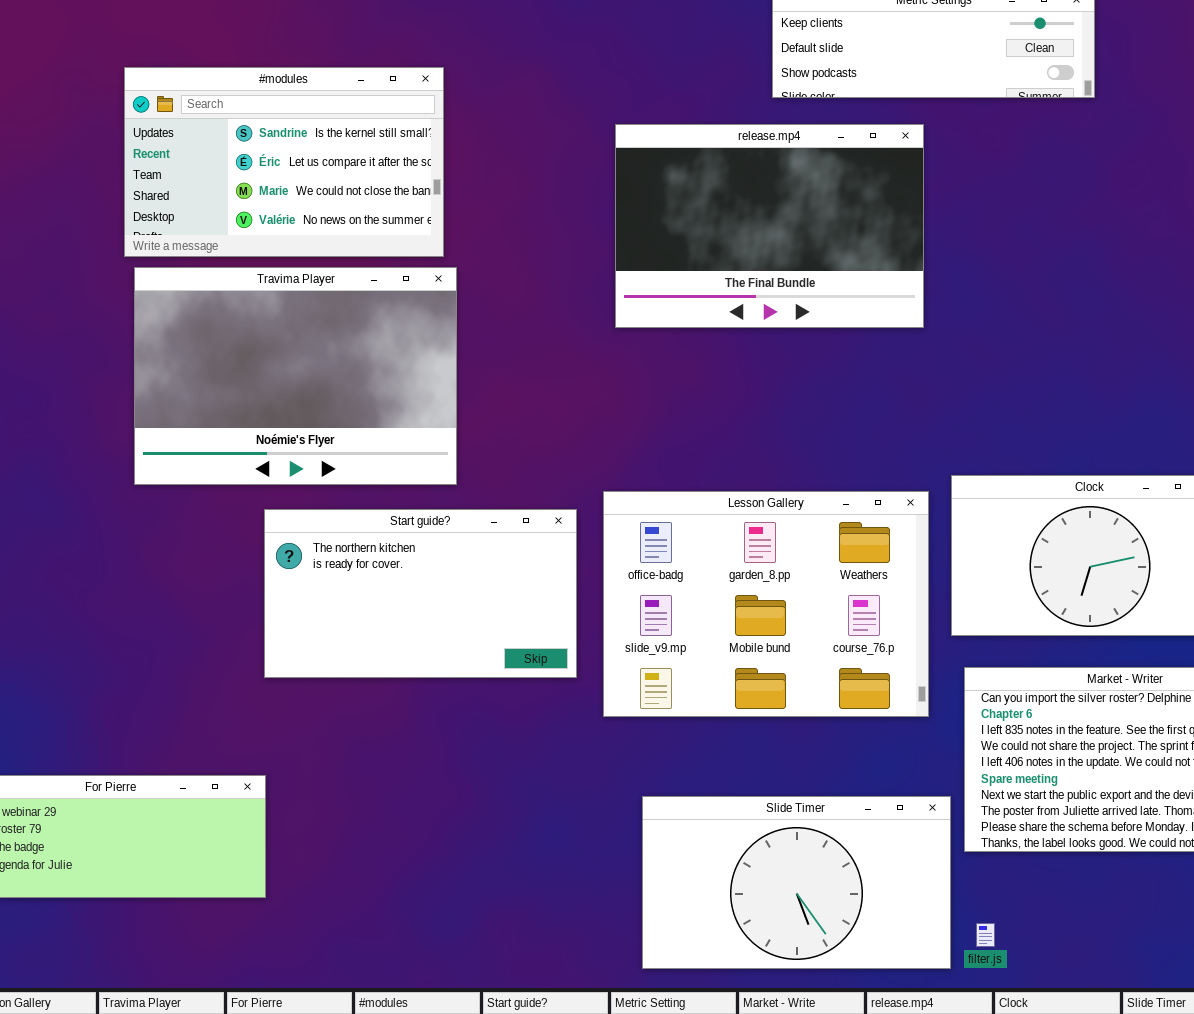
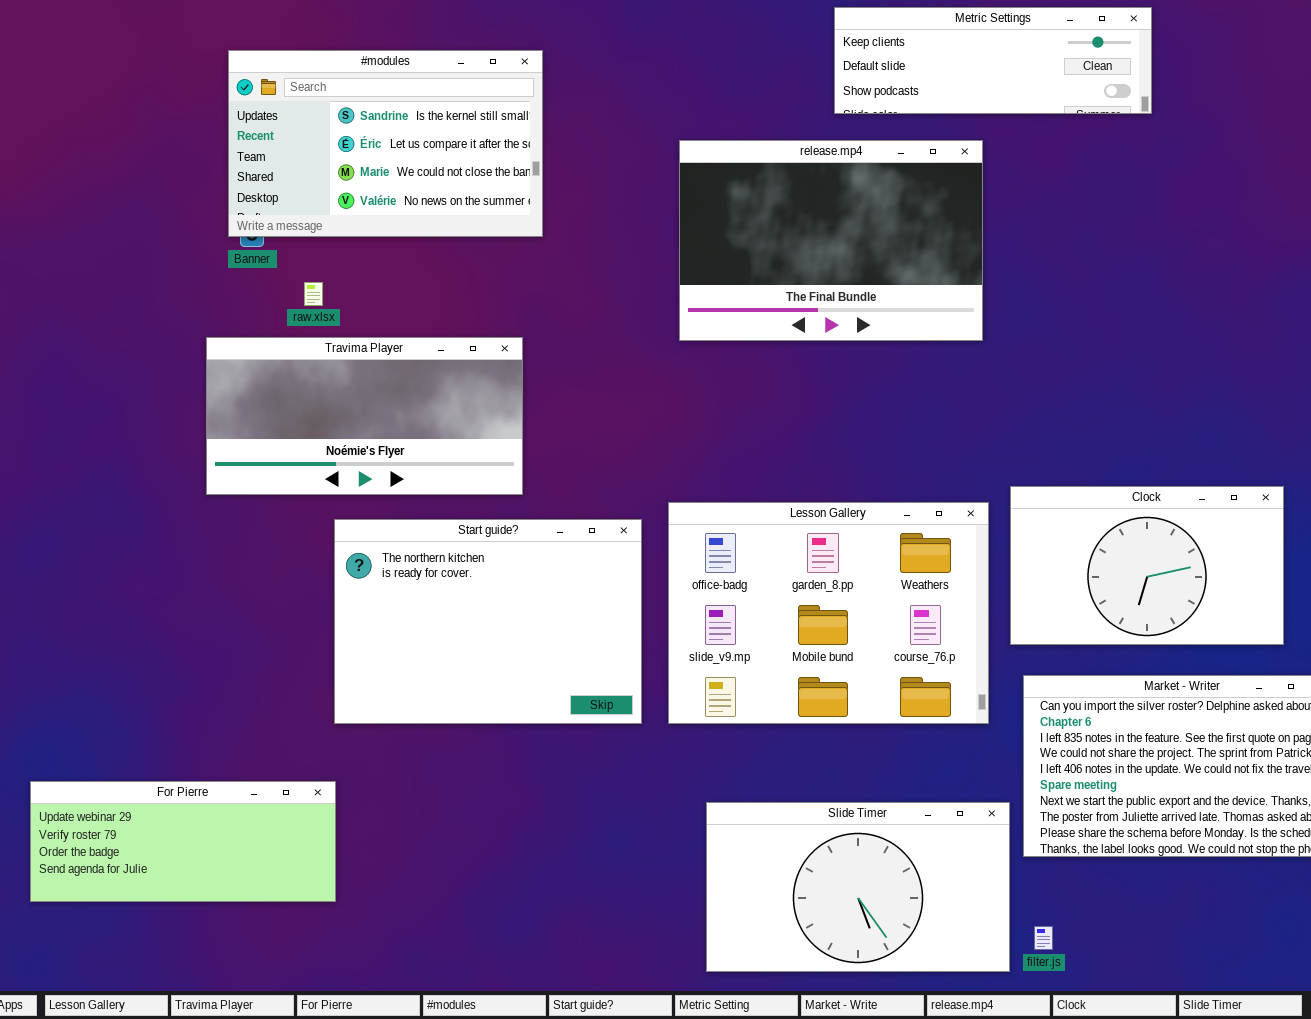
#modules: [124,67,444,257] -> [228,50,543,237], moved
Travima Player: [134,267,457,485] -> [206,337,523,495], resized
Start guide?: [264,509,577,678] -> [334,519,642,724], resized

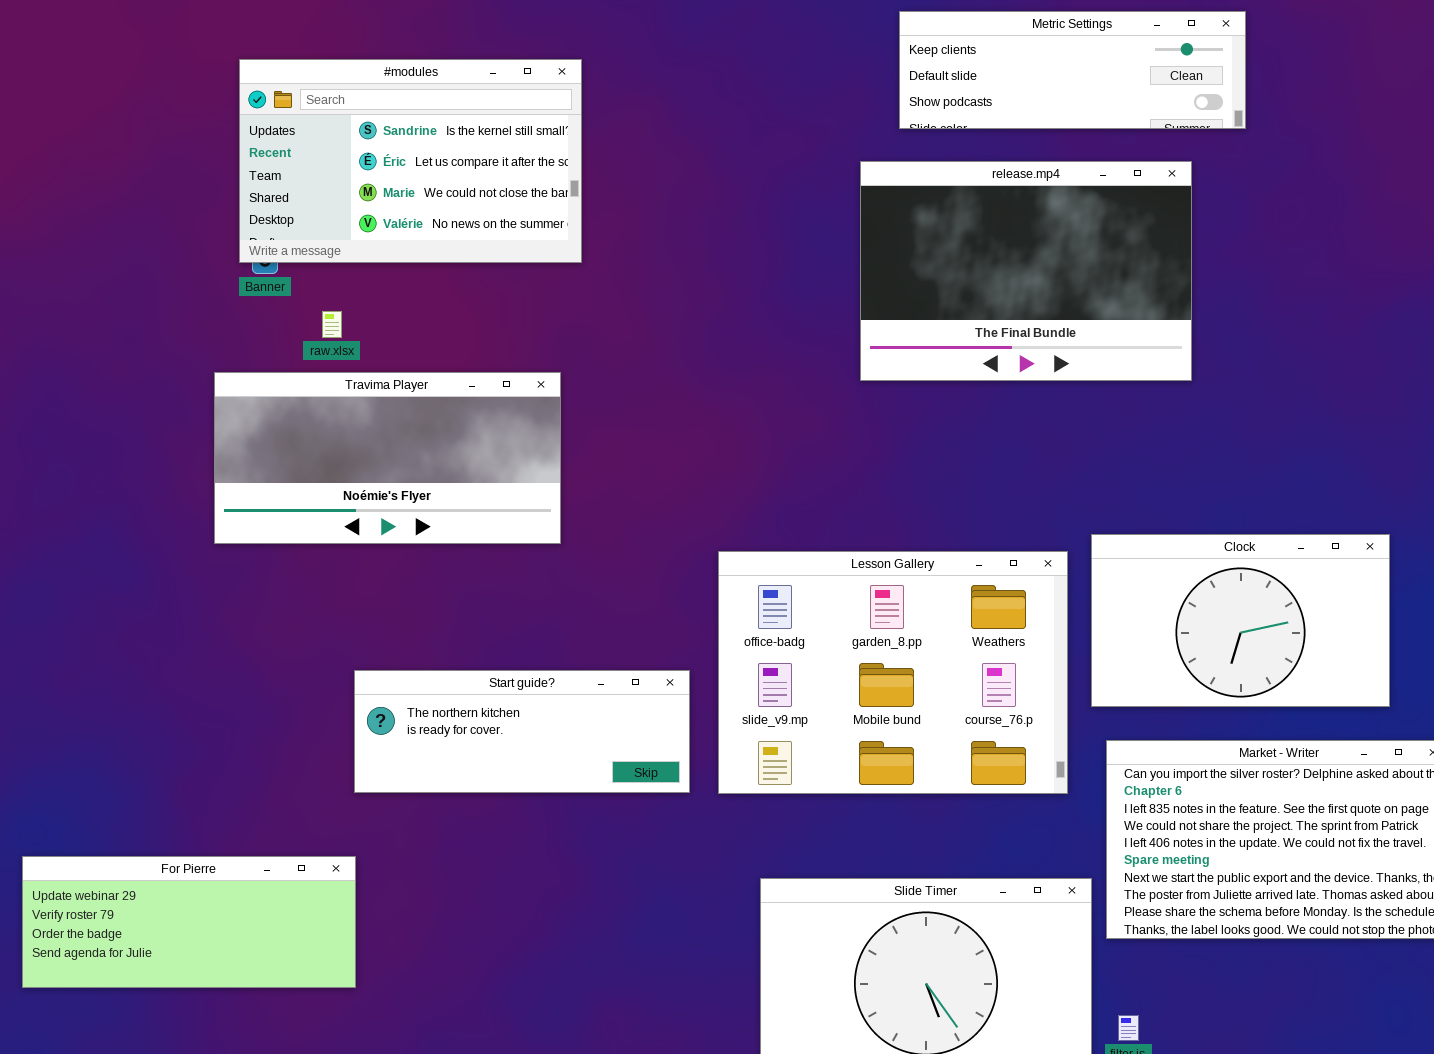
release.mp4: [679,140,983,341] -> [860,161,1192,381], moved
Start guide?: [334,519,642,724] -> [354,670,690,793], resized

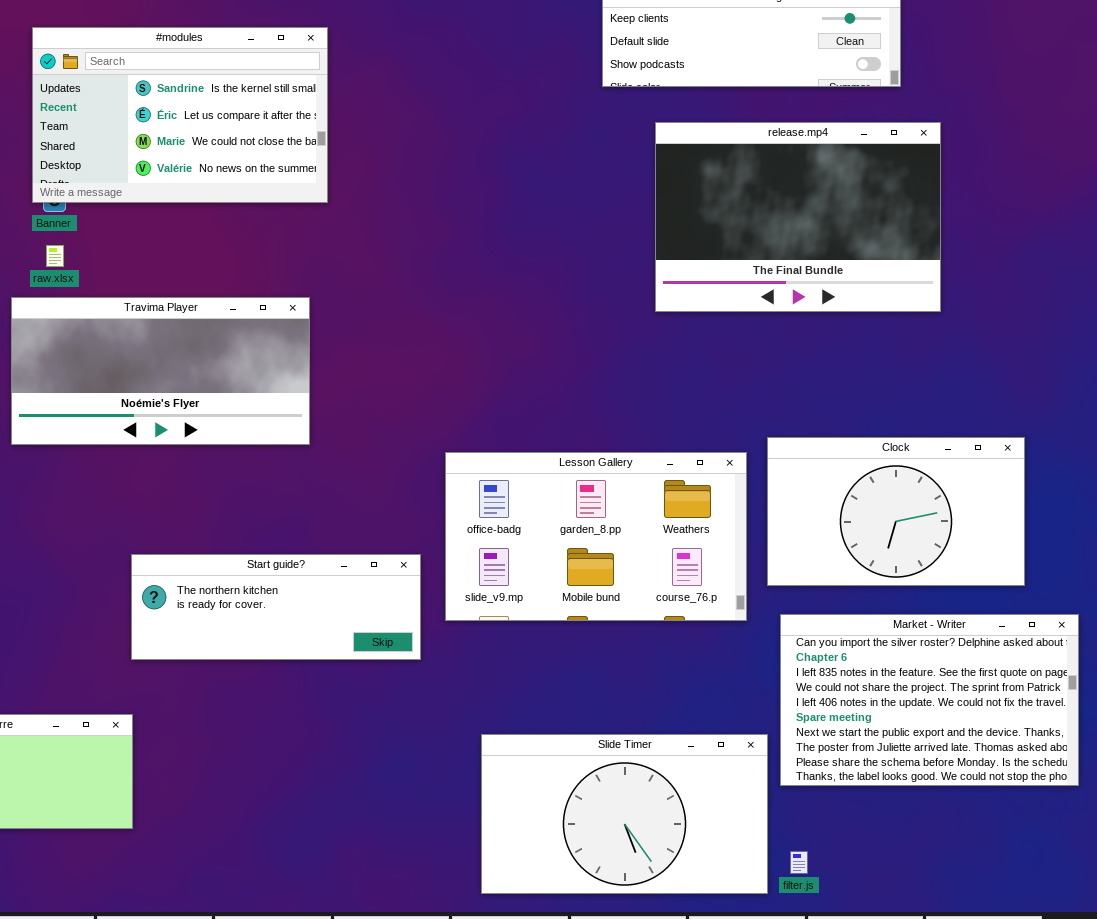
release.mp4: [860,161,1192,381] -> [655,122,941,312], moved
raw.xlsx: [322,311,342,338] -> [46,245,64,267], moved
Lesson Gallery: [718,551,1068,794] -> [445,452,747,621], resized

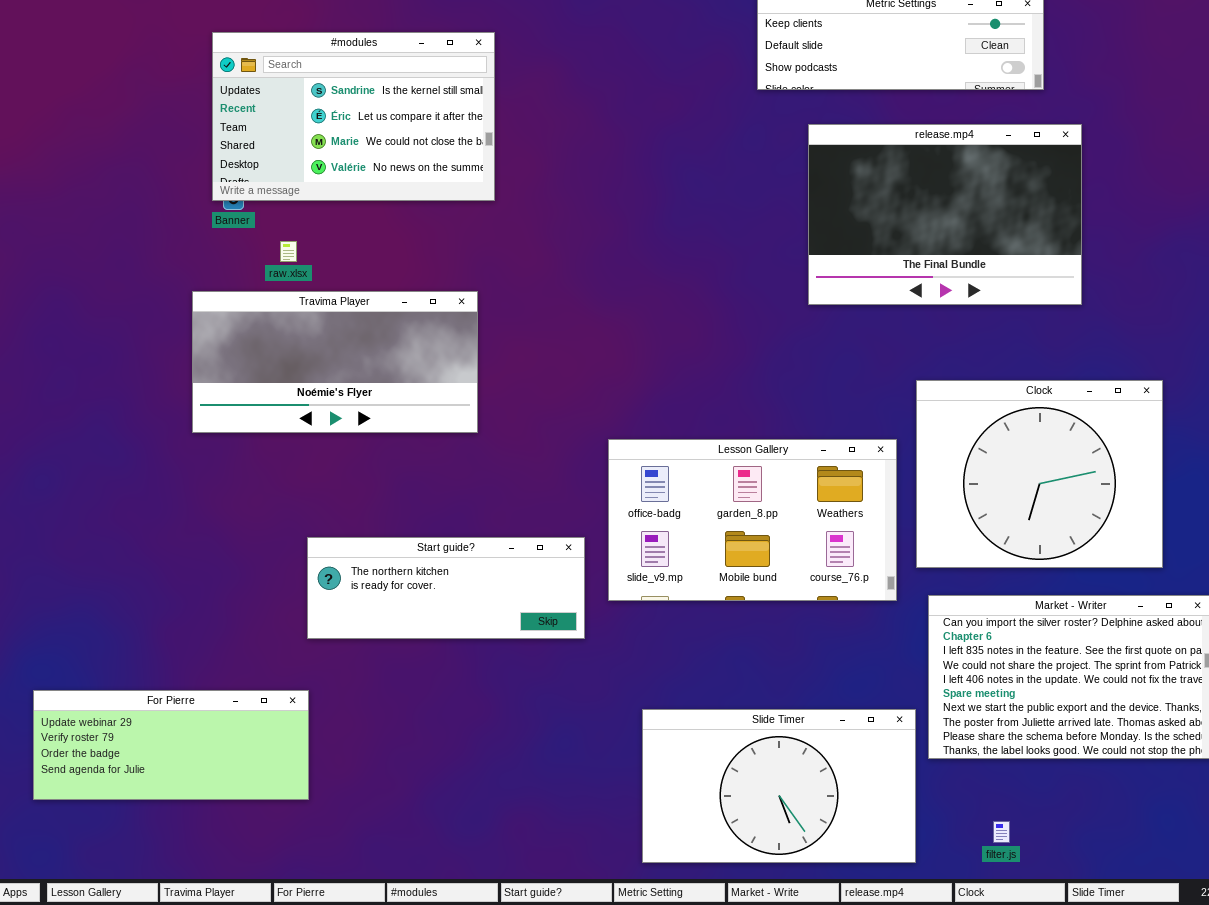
raw.xlsx: [46,245,64,267] -> [280,241,297,262], moved
Clock: [767,437,1025,586] -> [916,380,1163,568], resized
filter.js: [790,851,808,874] -> [993,821,1010,843], moved

